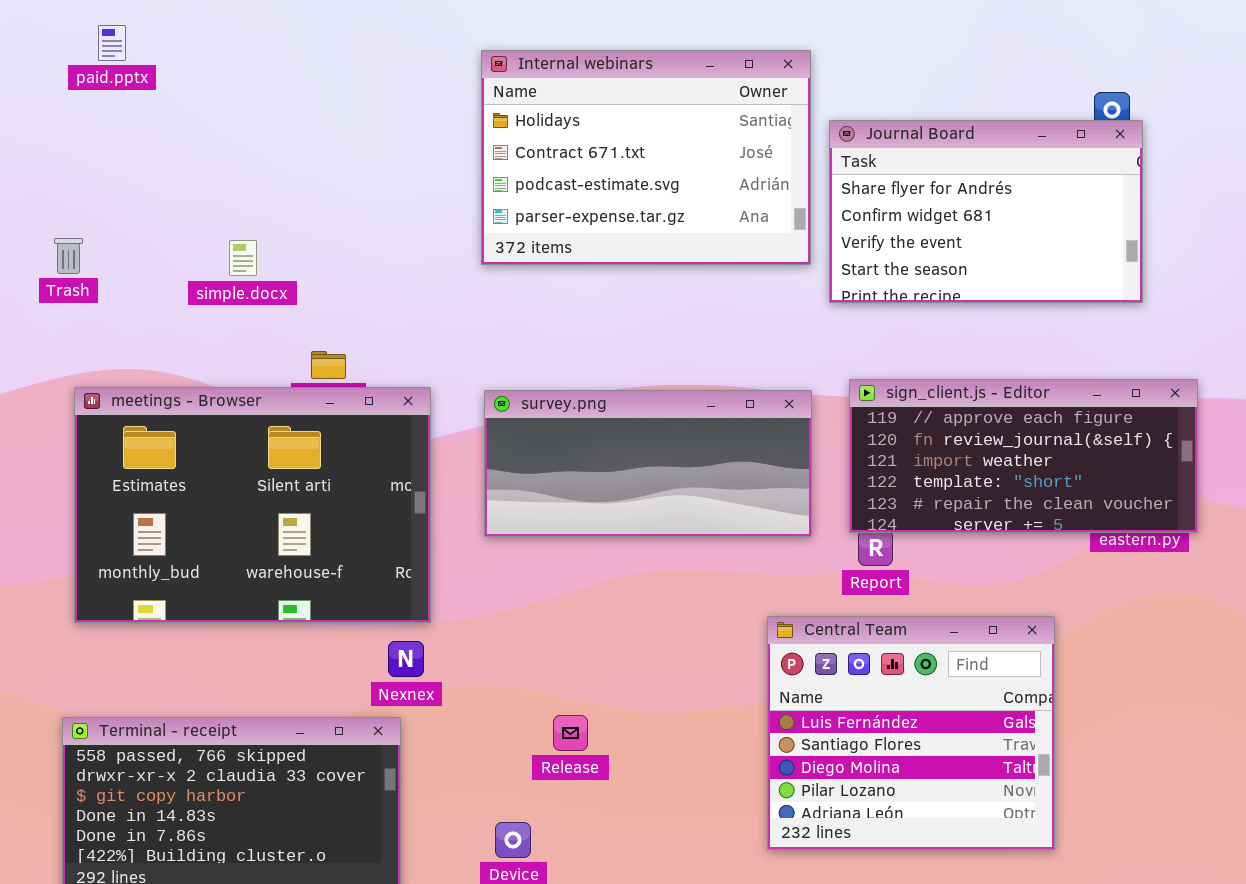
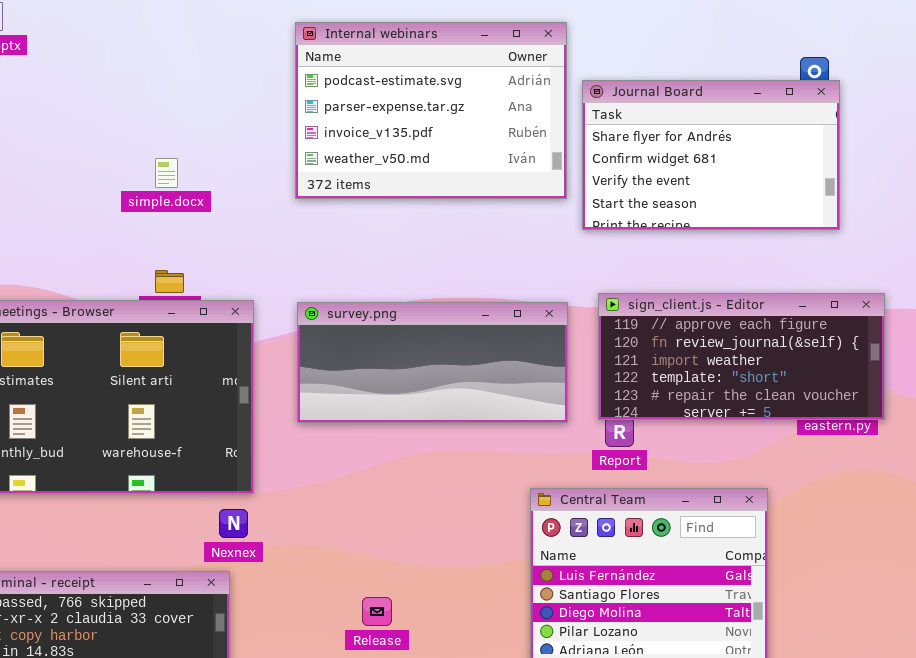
Internal webinars: [481,50,811,265] -> [295,22,567,199], scrolled down 2 rows
simple.docx: [229,240,257,276] -> [155,158,178,188], moved
Release: [553,715,588,751] -> [362,597,392,626], moved

